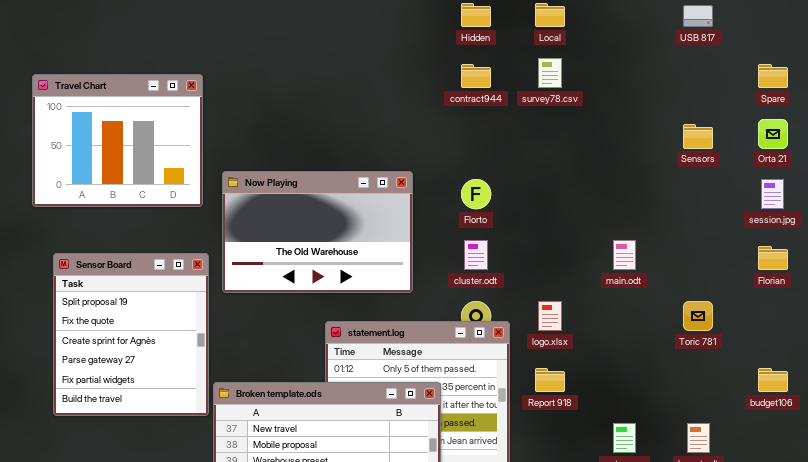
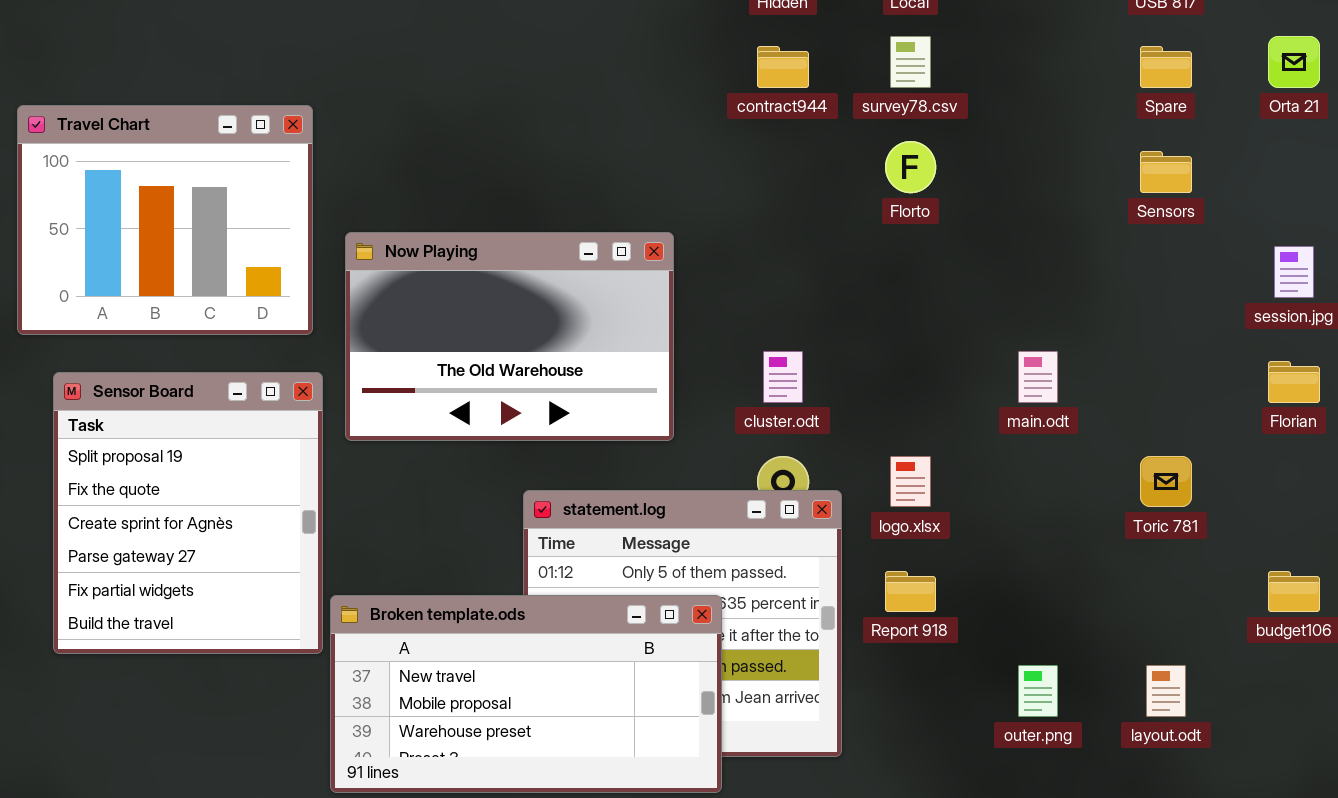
Spare: [758,64,788,88] -> [1140,46,1192,88], moved
Travel Chart: [32,74,203,207] -> [17,105,313,335], moved
Orta 21: [758,119,788,149] -> [1268,36,1320,88], moved
Florto: [461,179,491,209] -> [885,141,936,193], moved

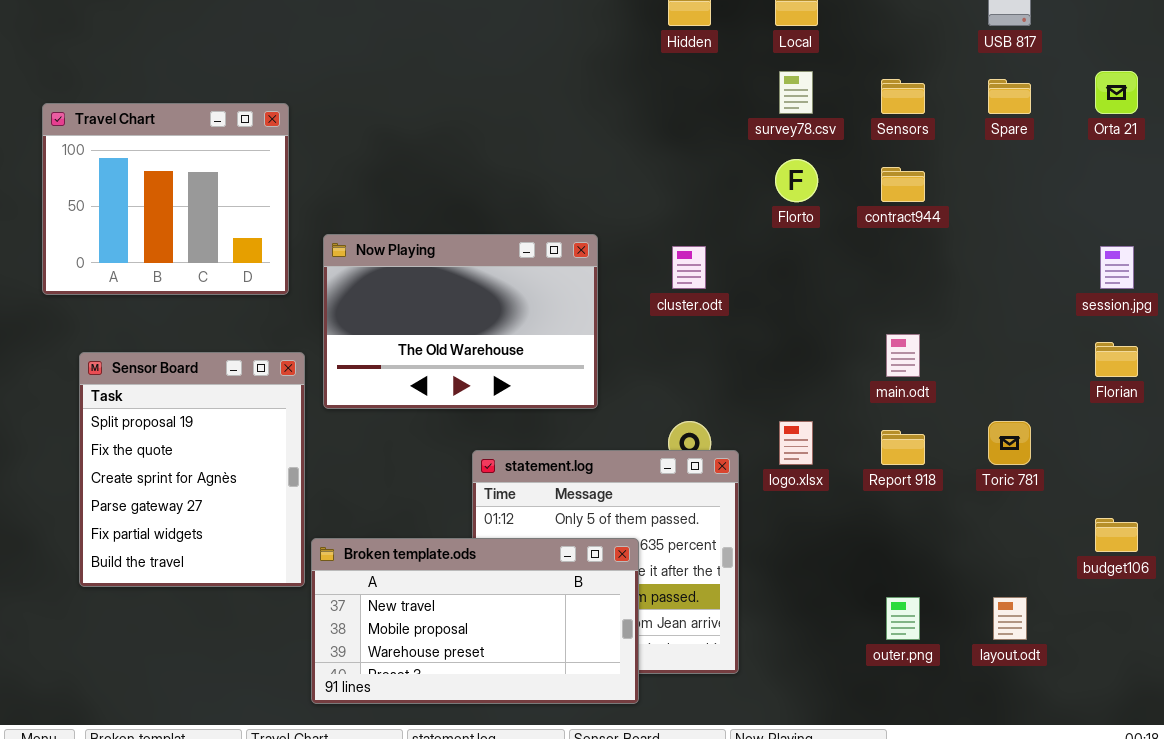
contract944: [757,46,809,88] -> [881,167,925,202], moved
Travel Chart: [17,105,313,335] -> [42,103,289,295], moved
Sensors: [1140,151,1192,193] -> [881,79,925,114], moved
cluster.odt: [763,351,803,403] -> [672,246,706,289], moved
Report 918: [885,571,936,612] -> [881,430,925,465], moved

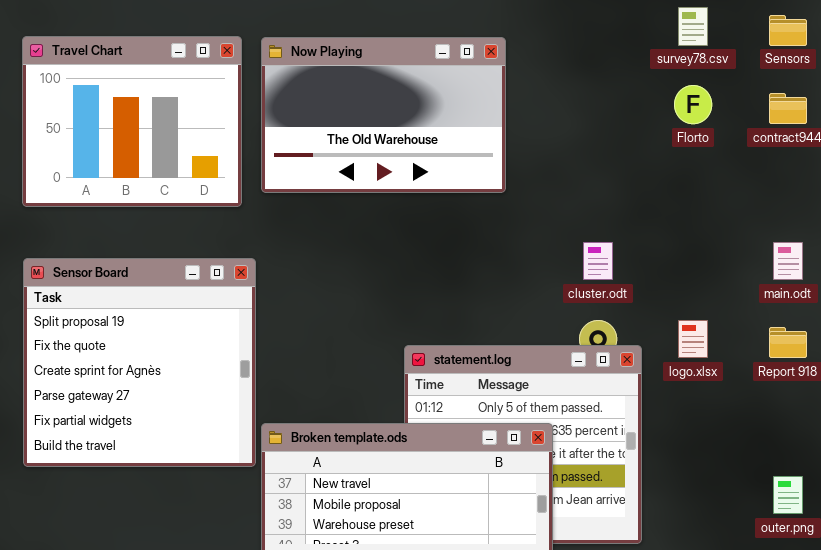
Now Playing: [323,234,598,409] -> [261,37,506,193], moved
cluster.odt: [672,246,706,289] -> [583,242,613,280], moved
Sensor Board: [79,352,305,587] -> [23,258,256,467], resized

